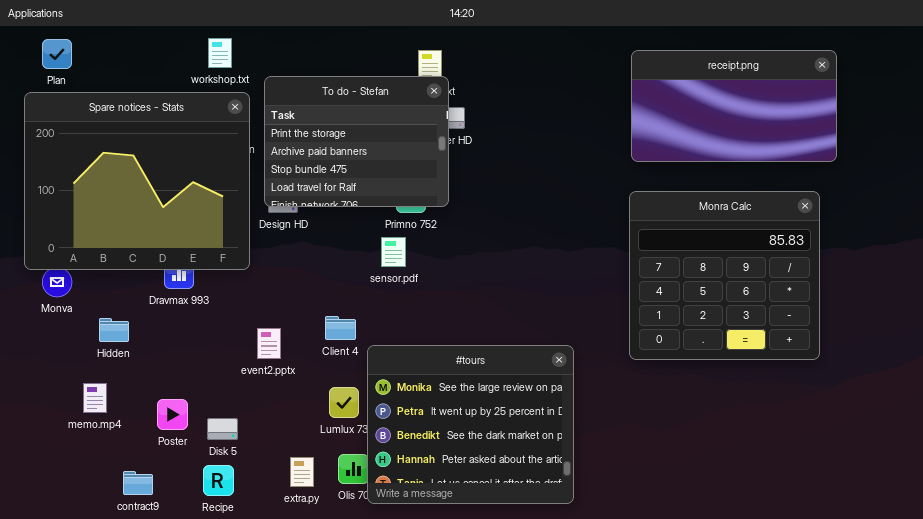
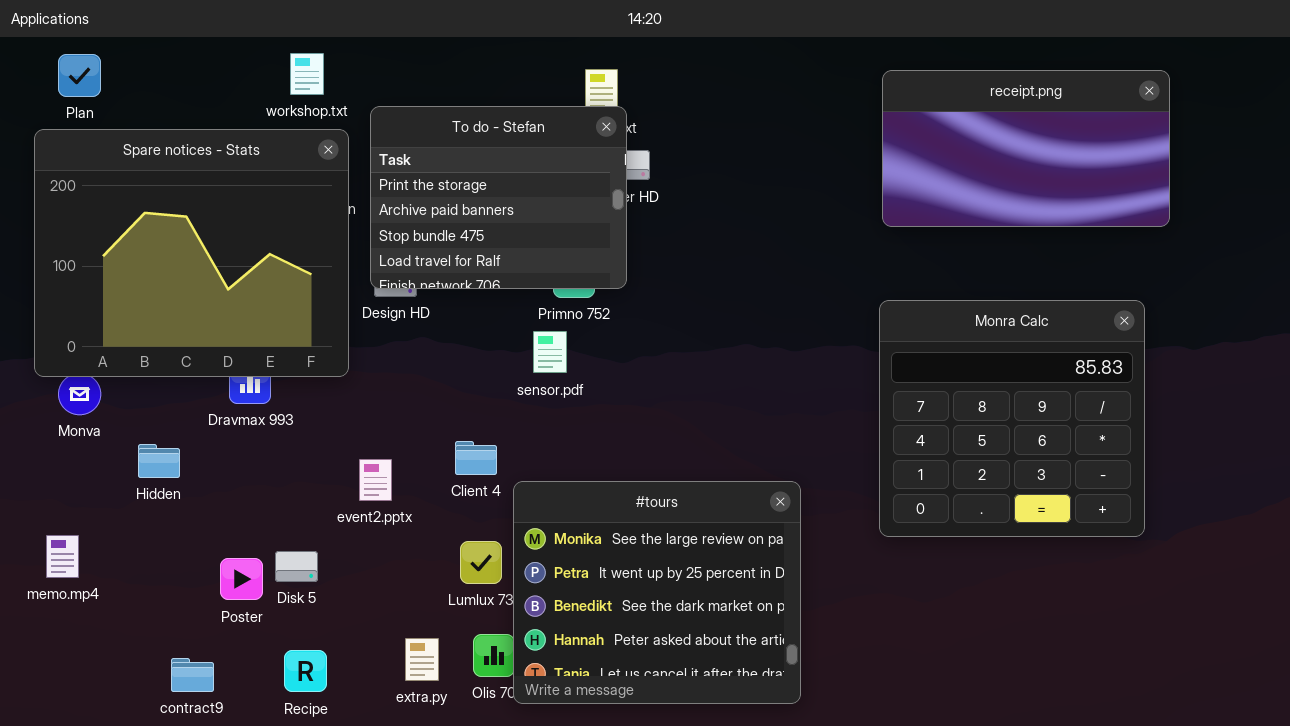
Monra Calc: [629,191,820,360] -> [879,300,1145,537], moved
memo.mp4: [83,383,107,413] -> [46,535,79,578], moved
Disk 5: [207,418,238,440] -> [275,551,318,582], moved

